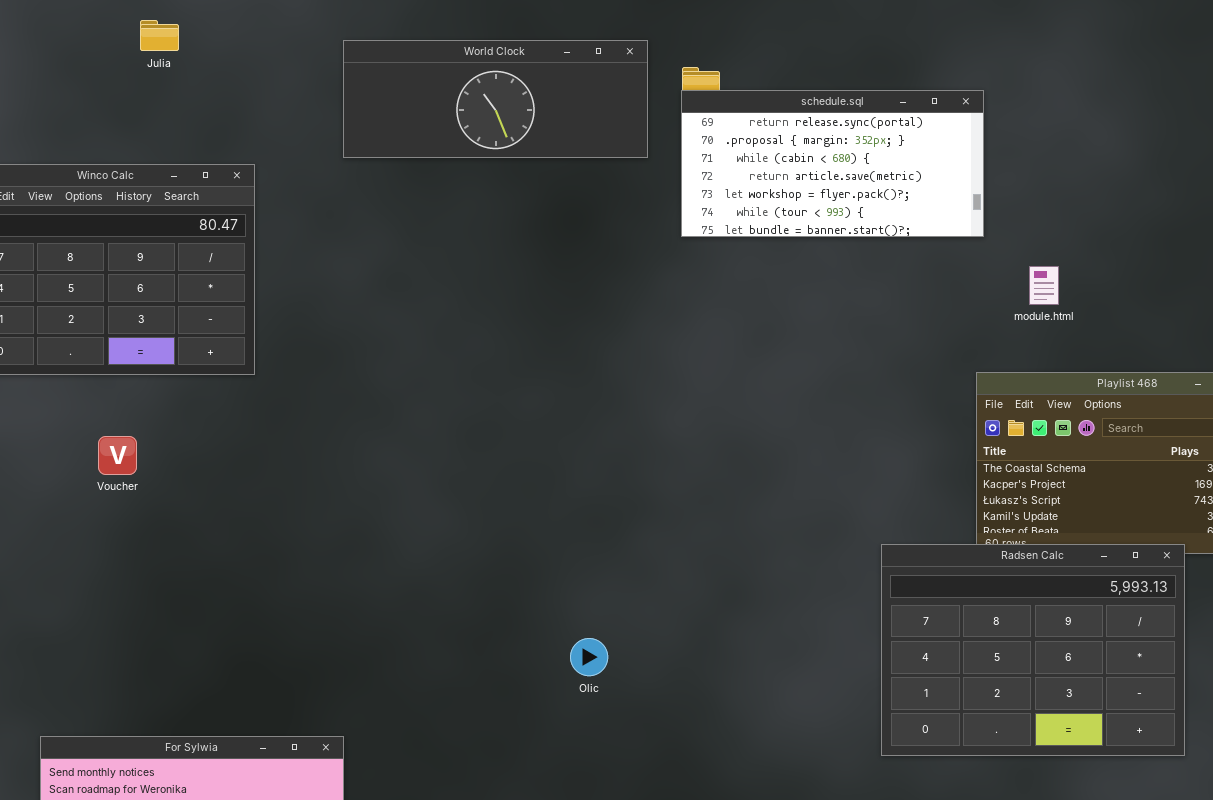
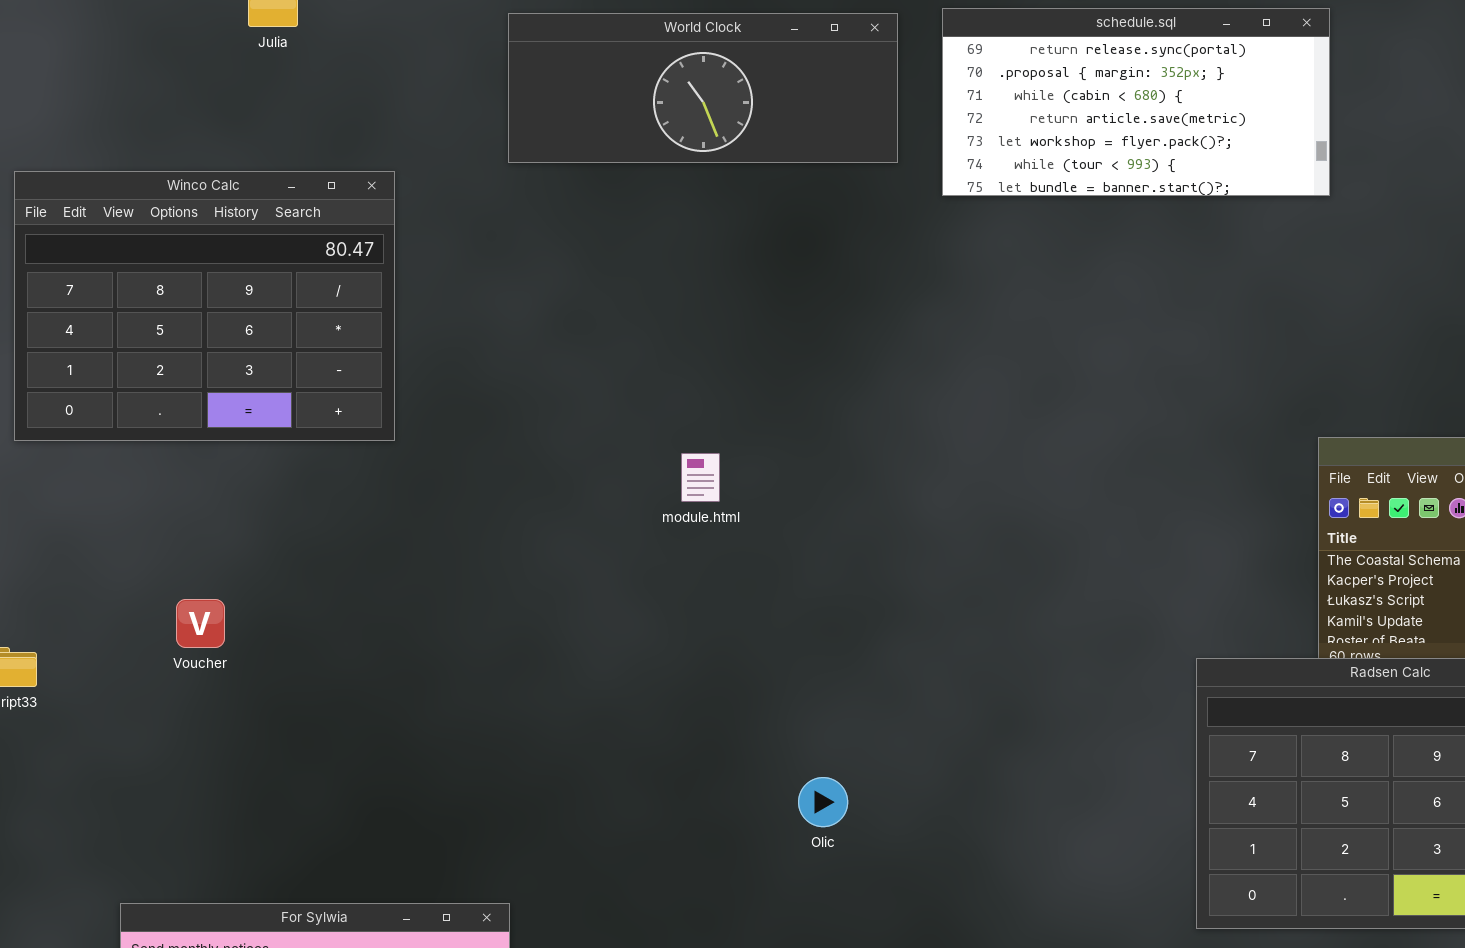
schedule.sql: [681,90,984,237] -> [942,8,1330,196], moved
module.html: [1029,266,1059,305] -> [681,453,720,502], moved
Voucher: [98,436,137,475] -> [176,599,225,648], moved

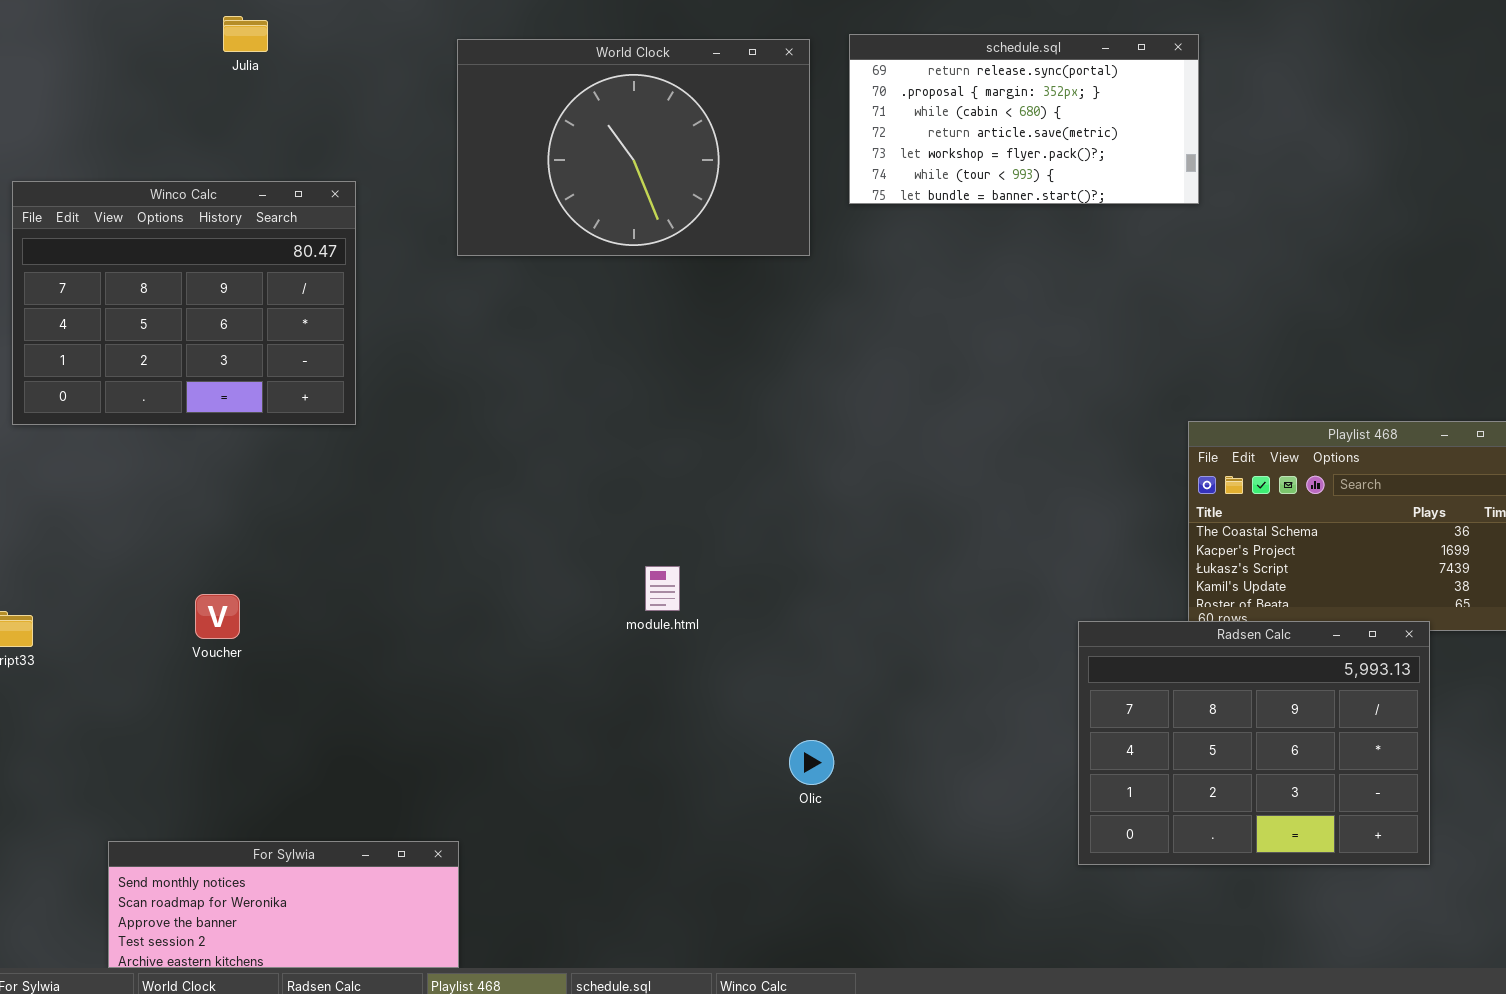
World Clock: [508,13,898,163] -> [457,39,810,256], resized
module.html: [681,453,720,502] -> [645,566,680,611], moved
Voucher: [176,599,225,648] -> [195,594,240,639], moved
Olic: [798,777,848,827] -> [789,740,834,785], moved

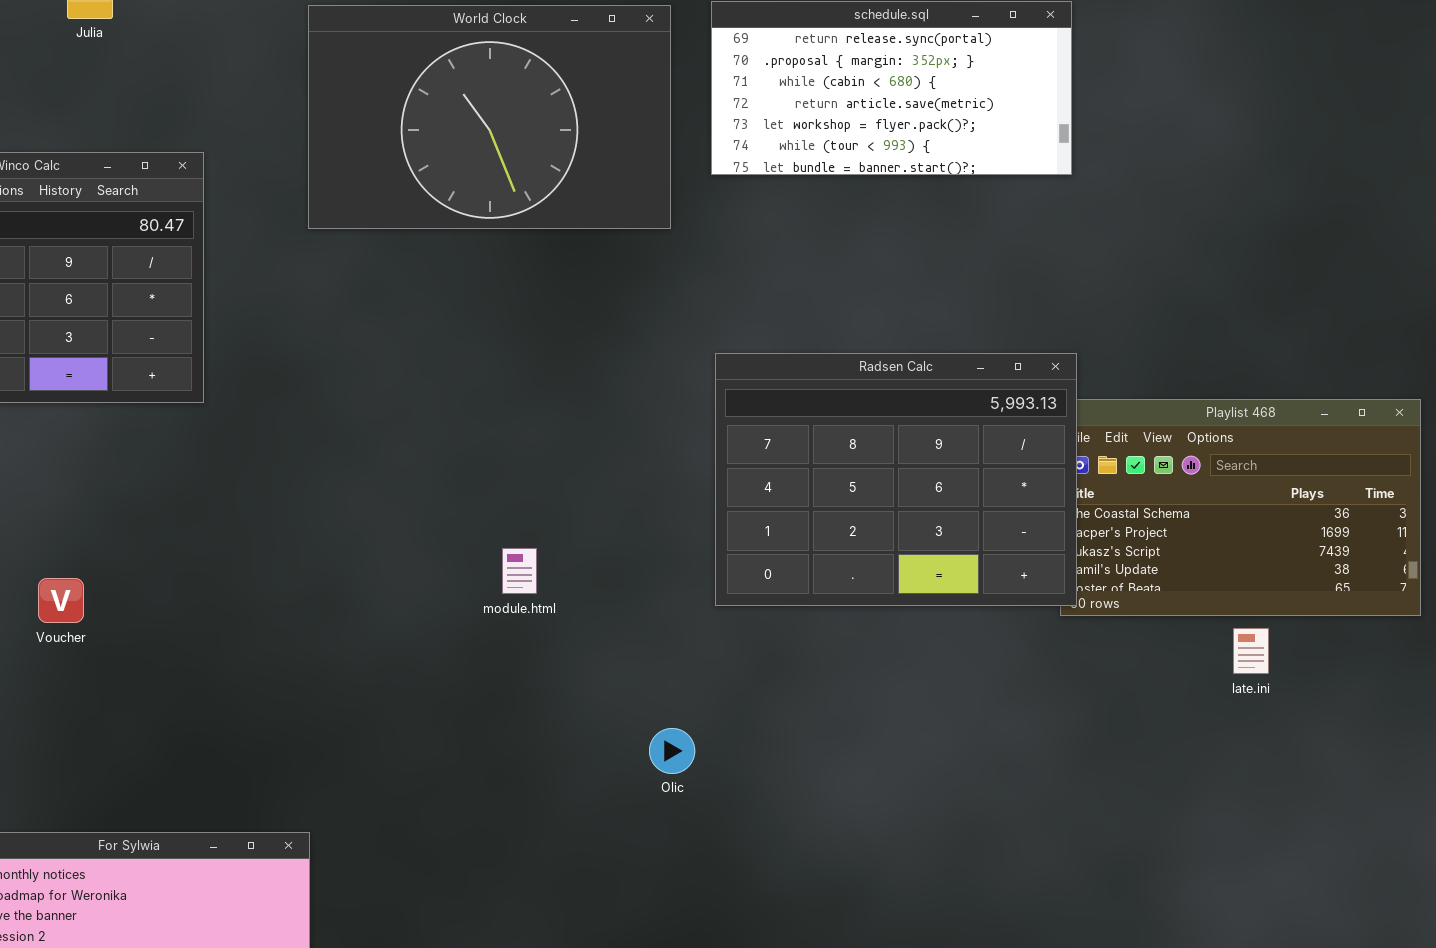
Radsen Calc: [1078,621,1430,865] -> [715,353,1077,606], moved

